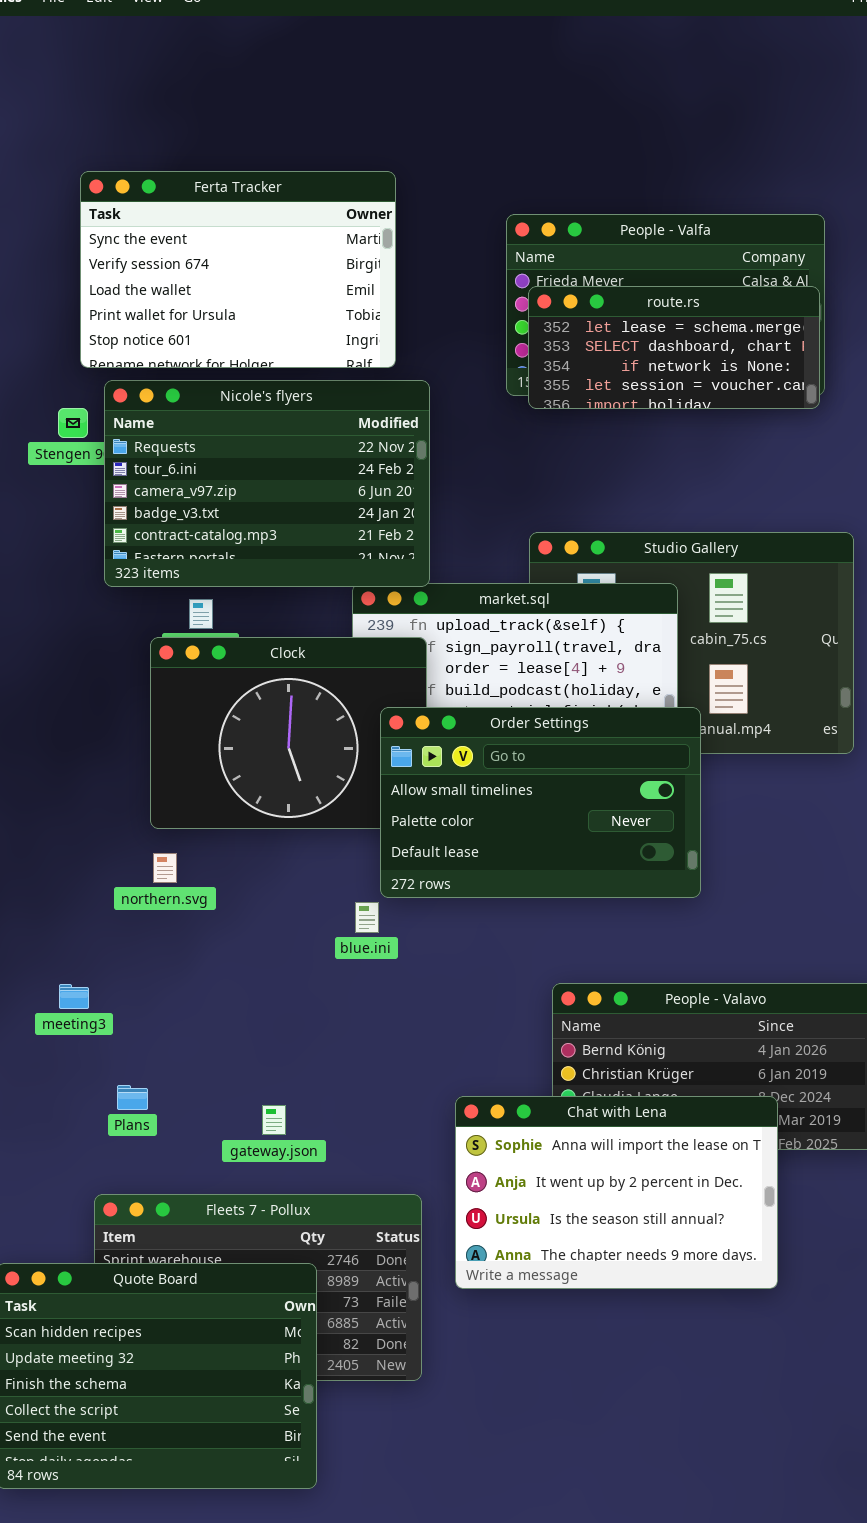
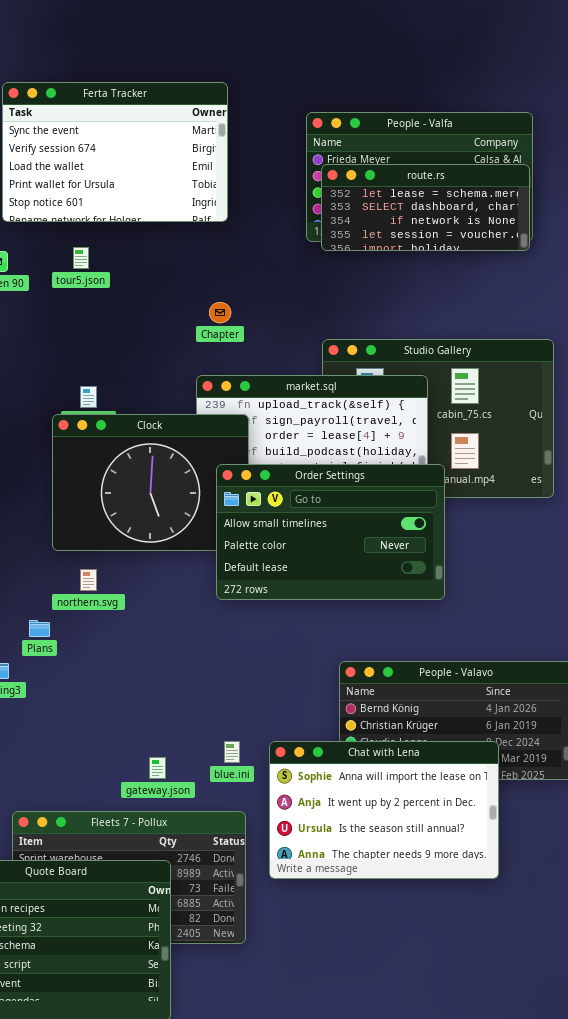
Nicole's flyers: [104,380,430,587] -> none, closed
northern.svg: [153,853,177,883] -> [80,569,97,591], moved
blue.ini: [355,902,379,933] -> [224,741,240,763], moved
Plans: [117,1085,148,1110] -> [29,620,50,637], moved
gateway.json: [262,1105,286,1135] -> [149,757,166,779], moved

